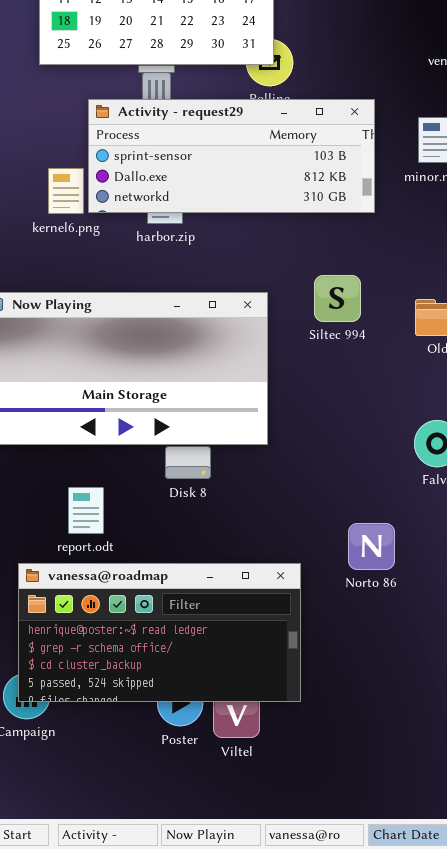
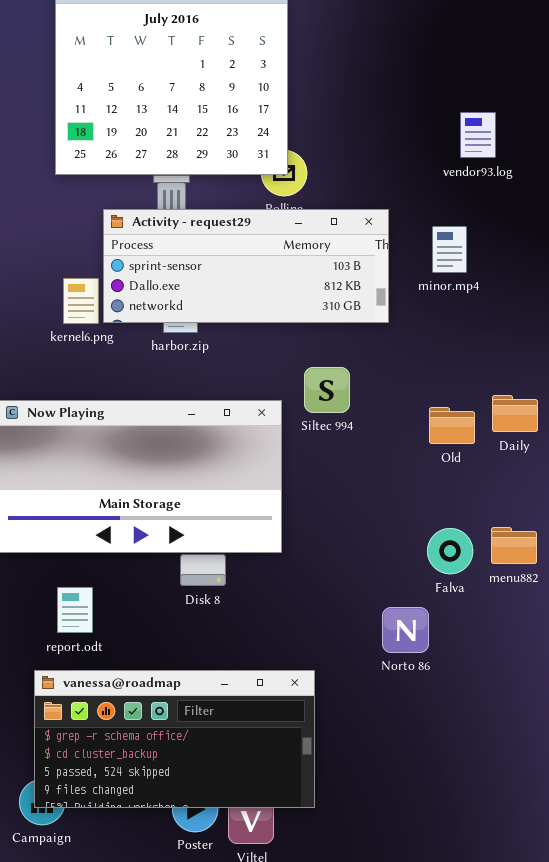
Siltec 994: [314,275,361,322] -> [304,367,350,413], moved
report.odt: [68,487,104,534] -> [57,587,93,633], moved
Norto 86: [348,523,395,570] -> [382,607,429,653], moved
vanessa@roadmap: [18,563,301,702] -> [34,670,315,808], scrolled down 1 row

